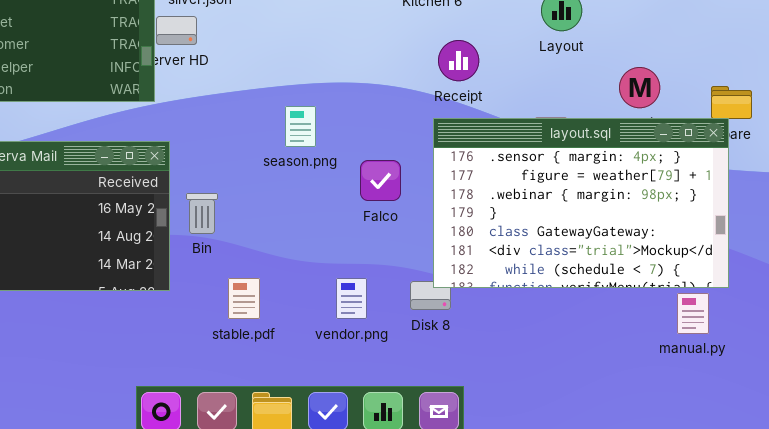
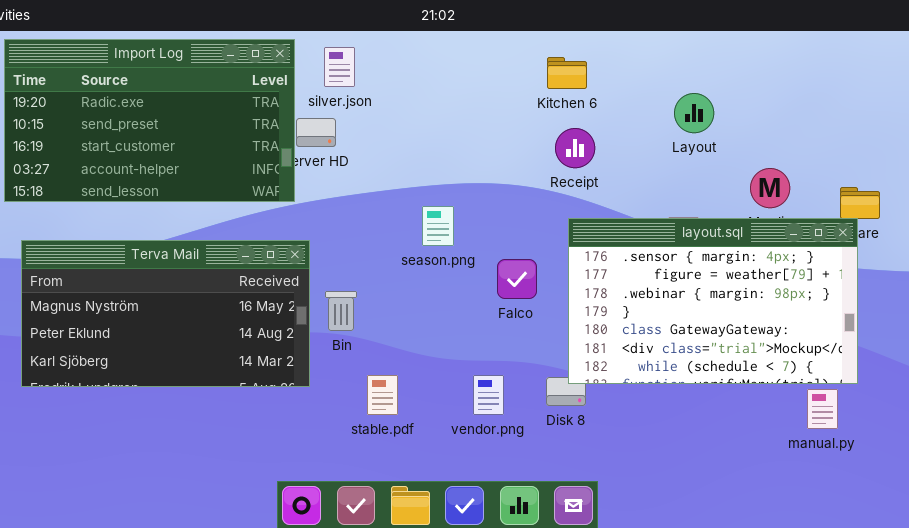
Receipt: [438,40,479,81] -> [555,128,595,168], moved

